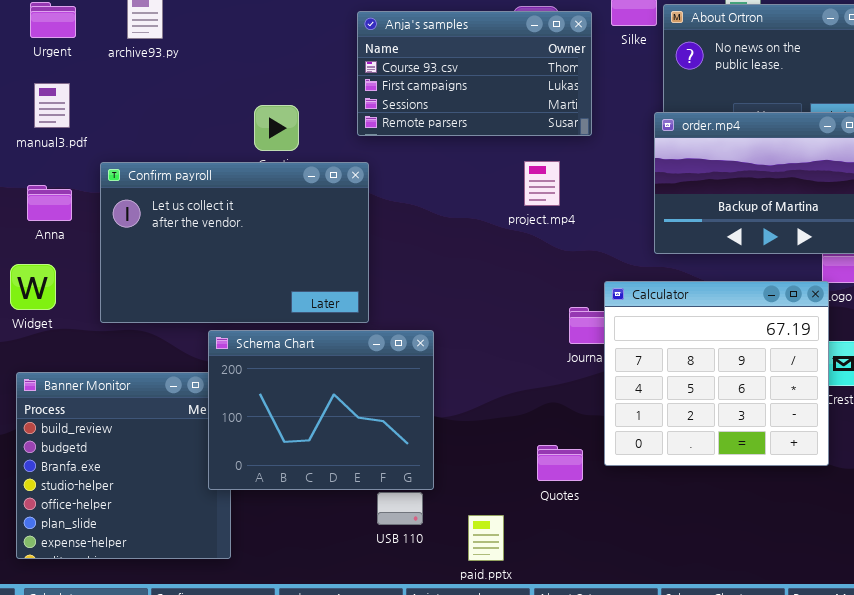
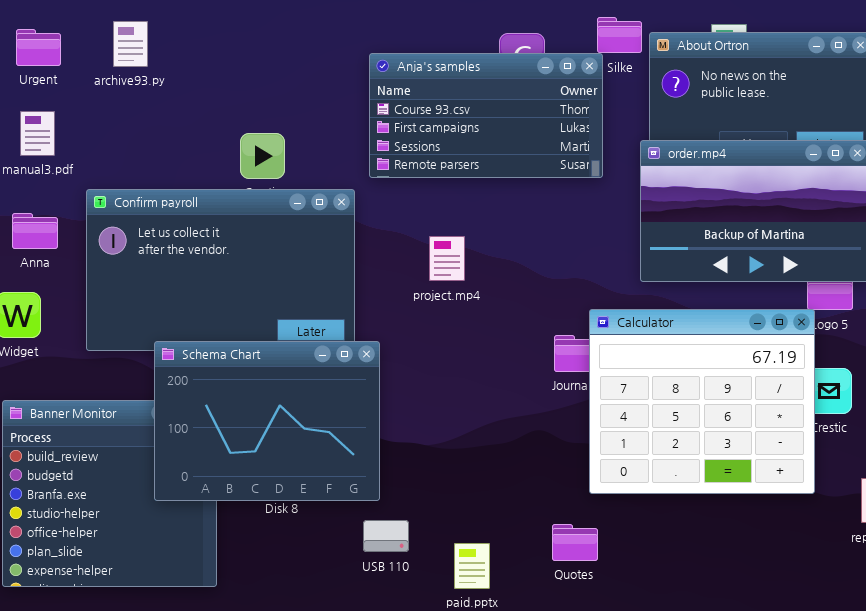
Anja's samples: [357,11,592,136] -> [369,53,603,178], moved
project.mp4: [524,161,560,206] -> [429,236,465,281], moved
Schema Chart: [208,330,434,490] -> [154,341,380,501], moved
Quotes: [537,445,583,481] -> [552,524,598,561], moved

